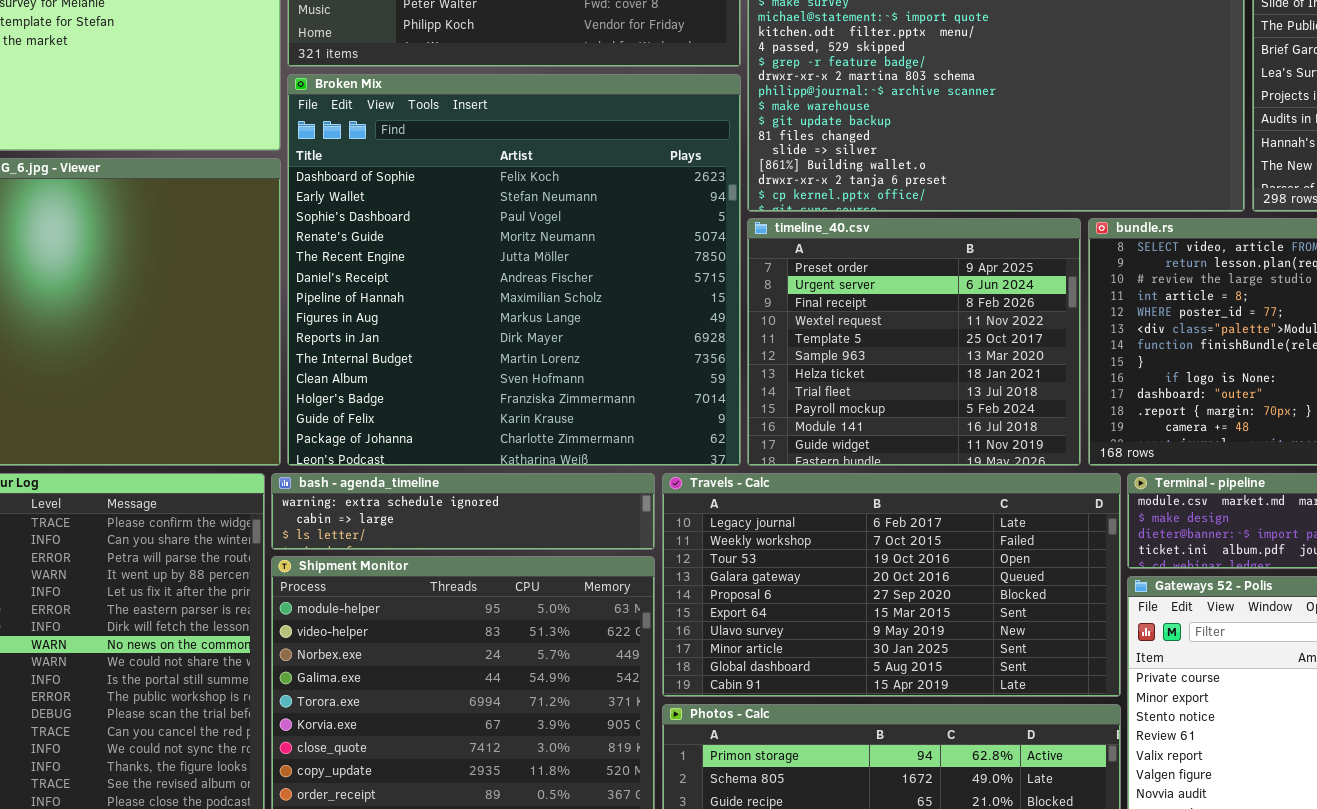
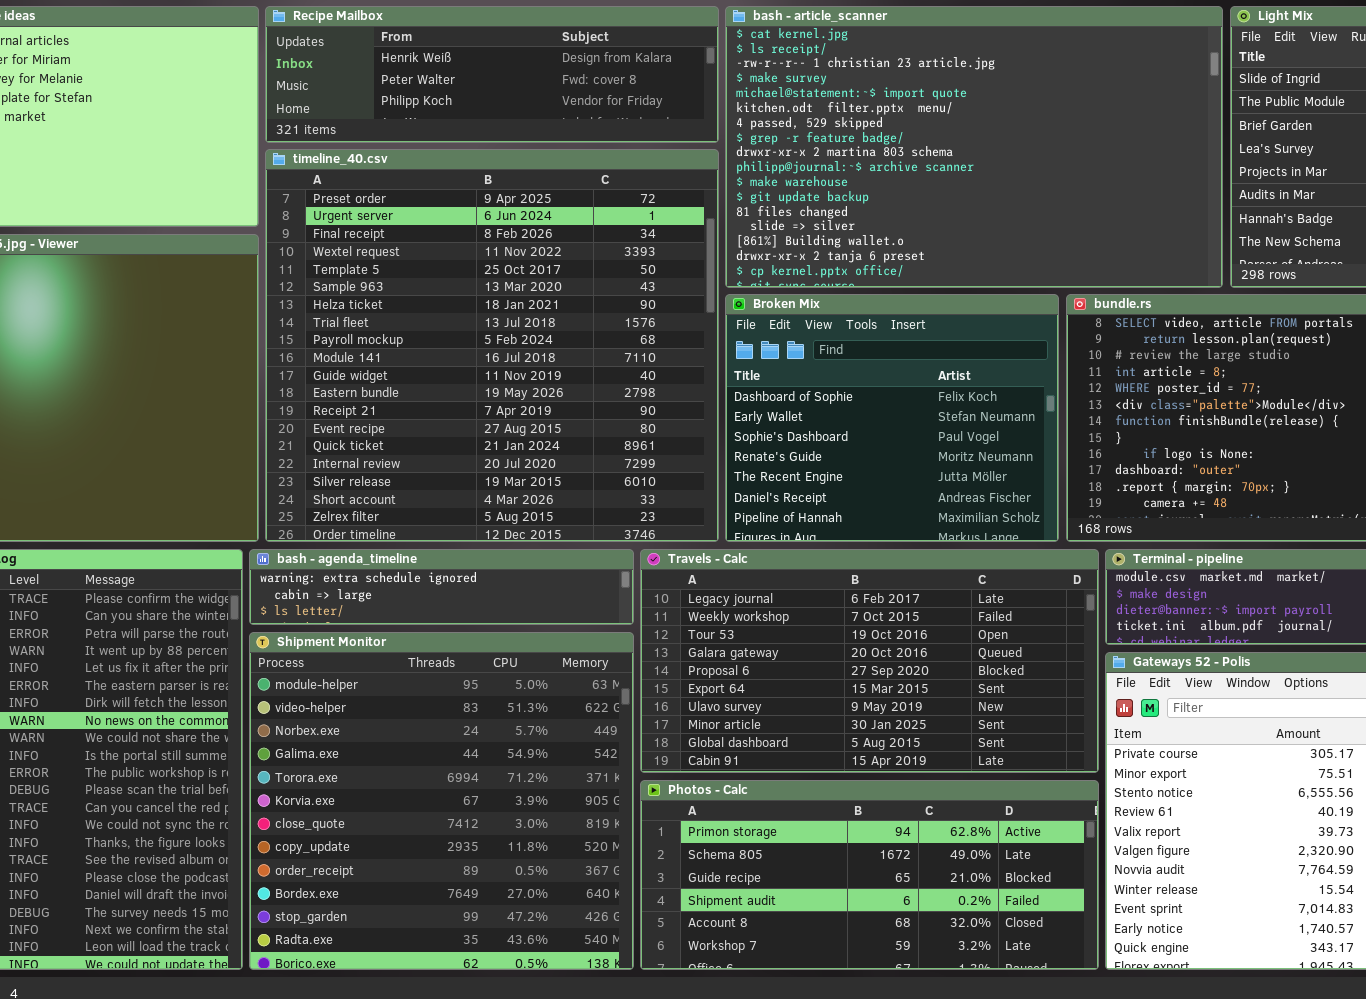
Broken Mix: [287,74,741,466] -> [725,294,1059,542], moved, resized
timeline_40.csv: [747,218,1081,466] -> [265,149,719,542], moved, resized

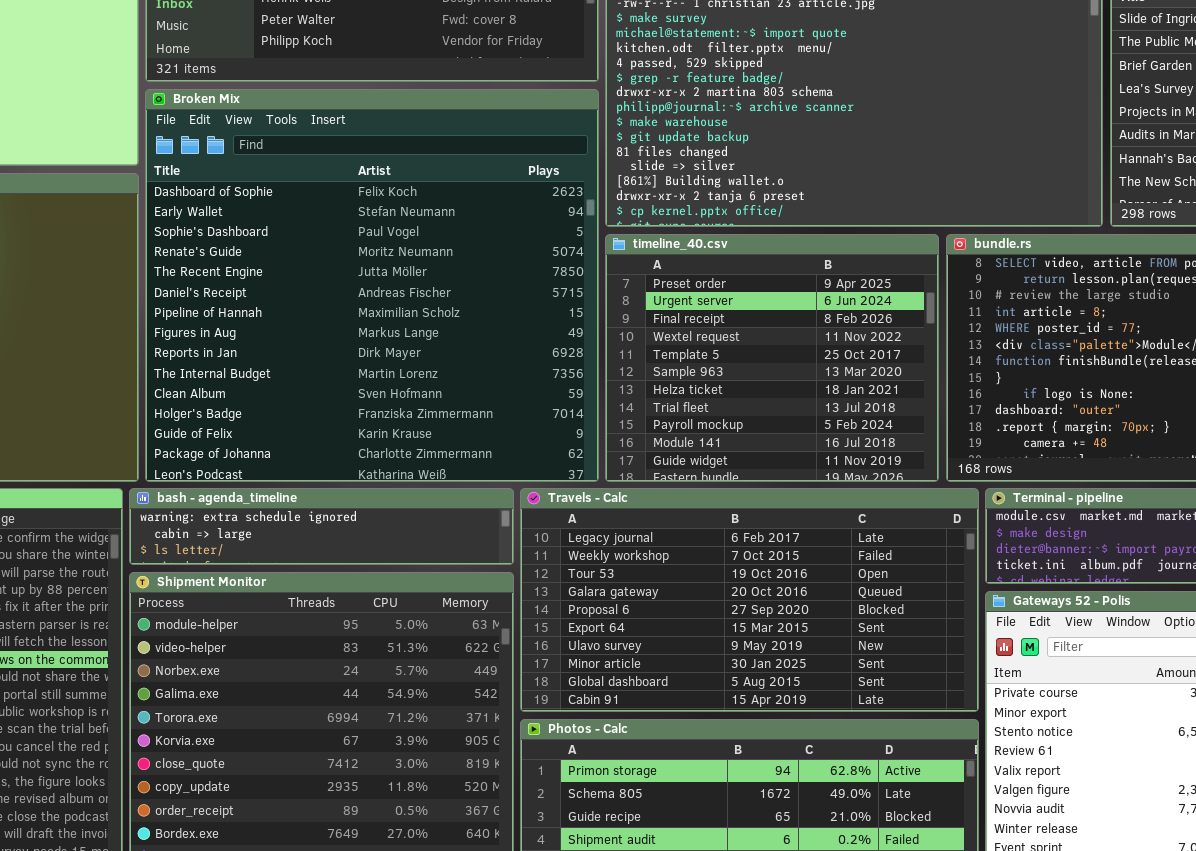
timeline_40.csv: [265,149,719,542] -> [605,234,939,482], moved, resized
Broken Mix: [725,294,1059,542] -> [145,89,599,482], moved, resized

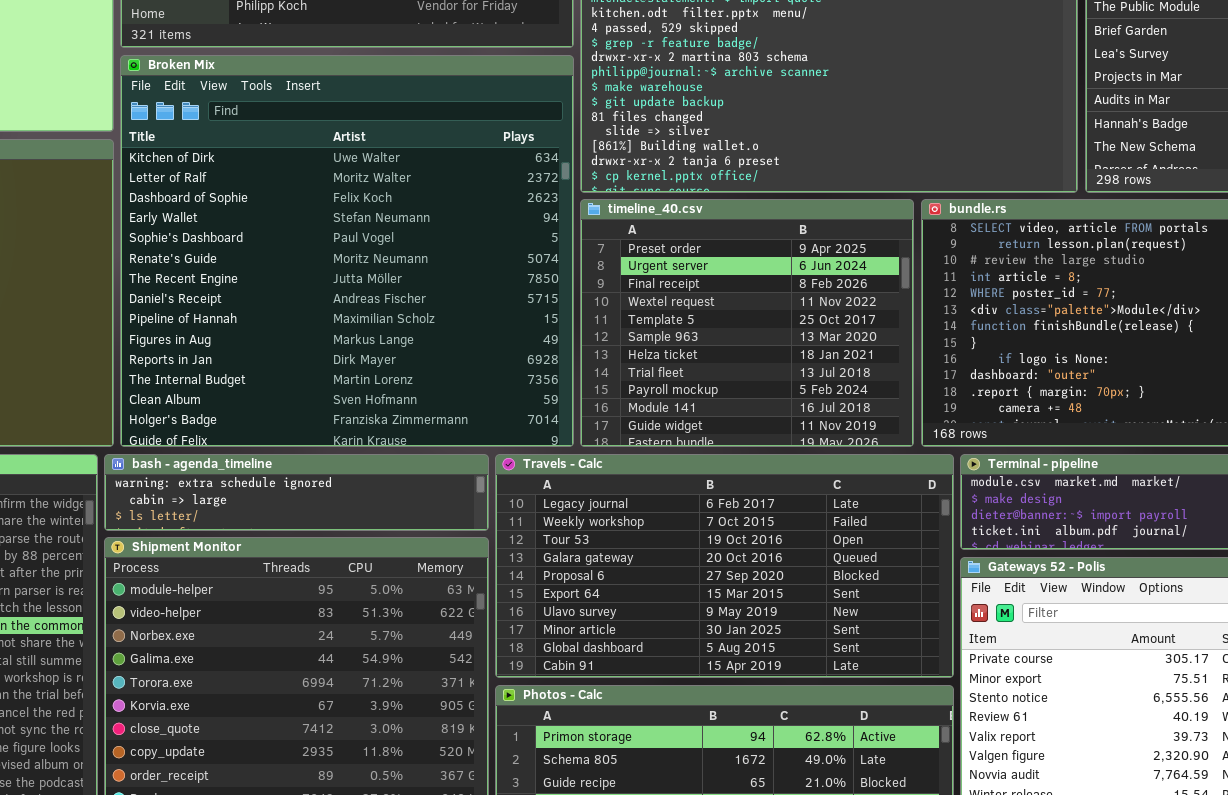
Broken Mix: [145,89,599,482] -> [120,55,574,447], scrolled up 2 rows

